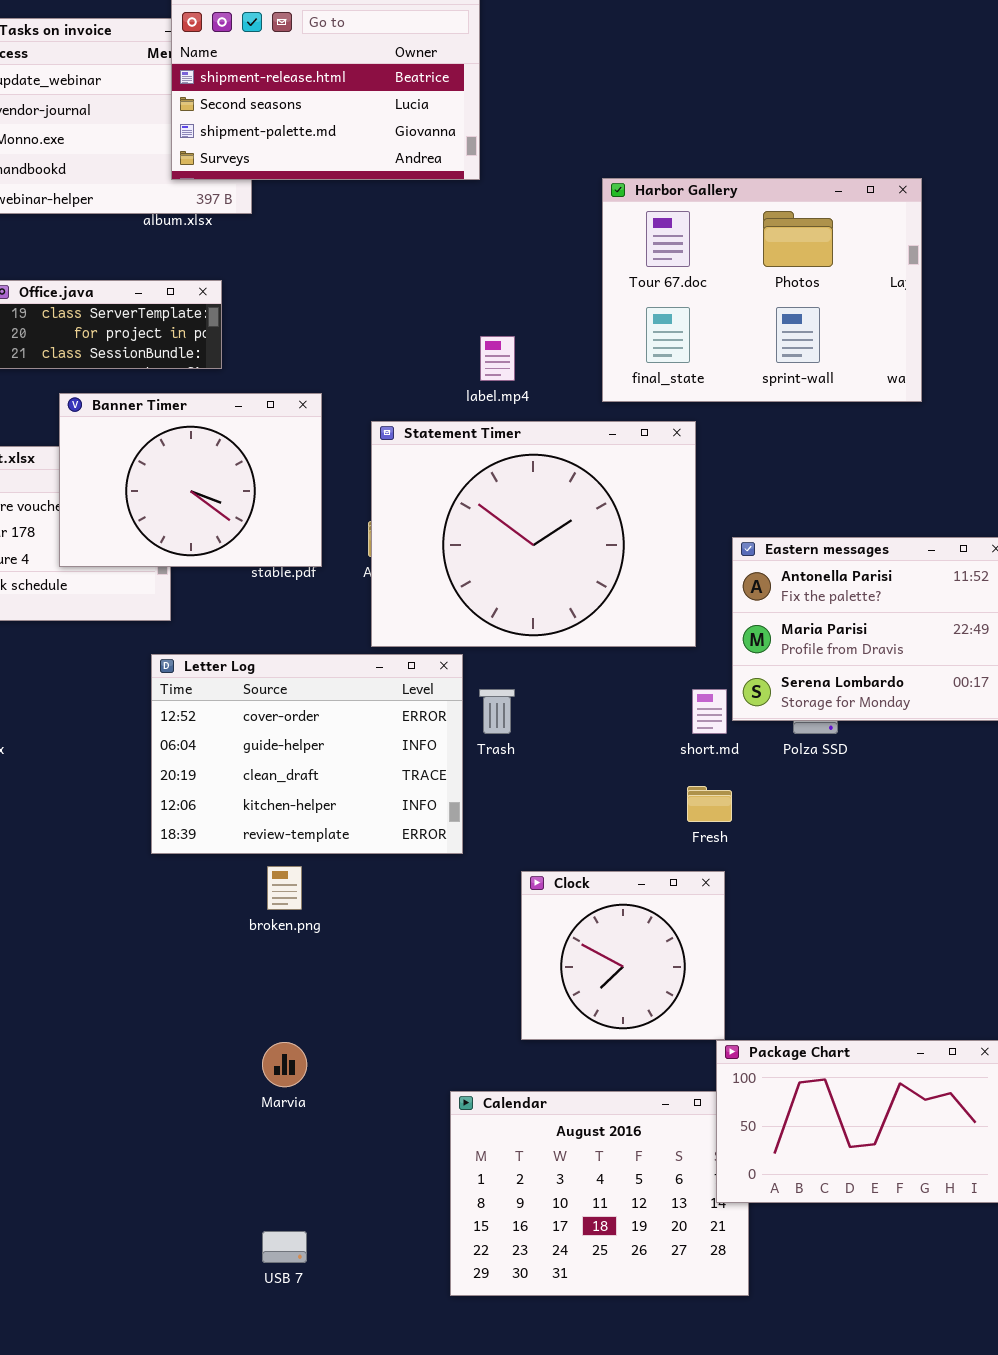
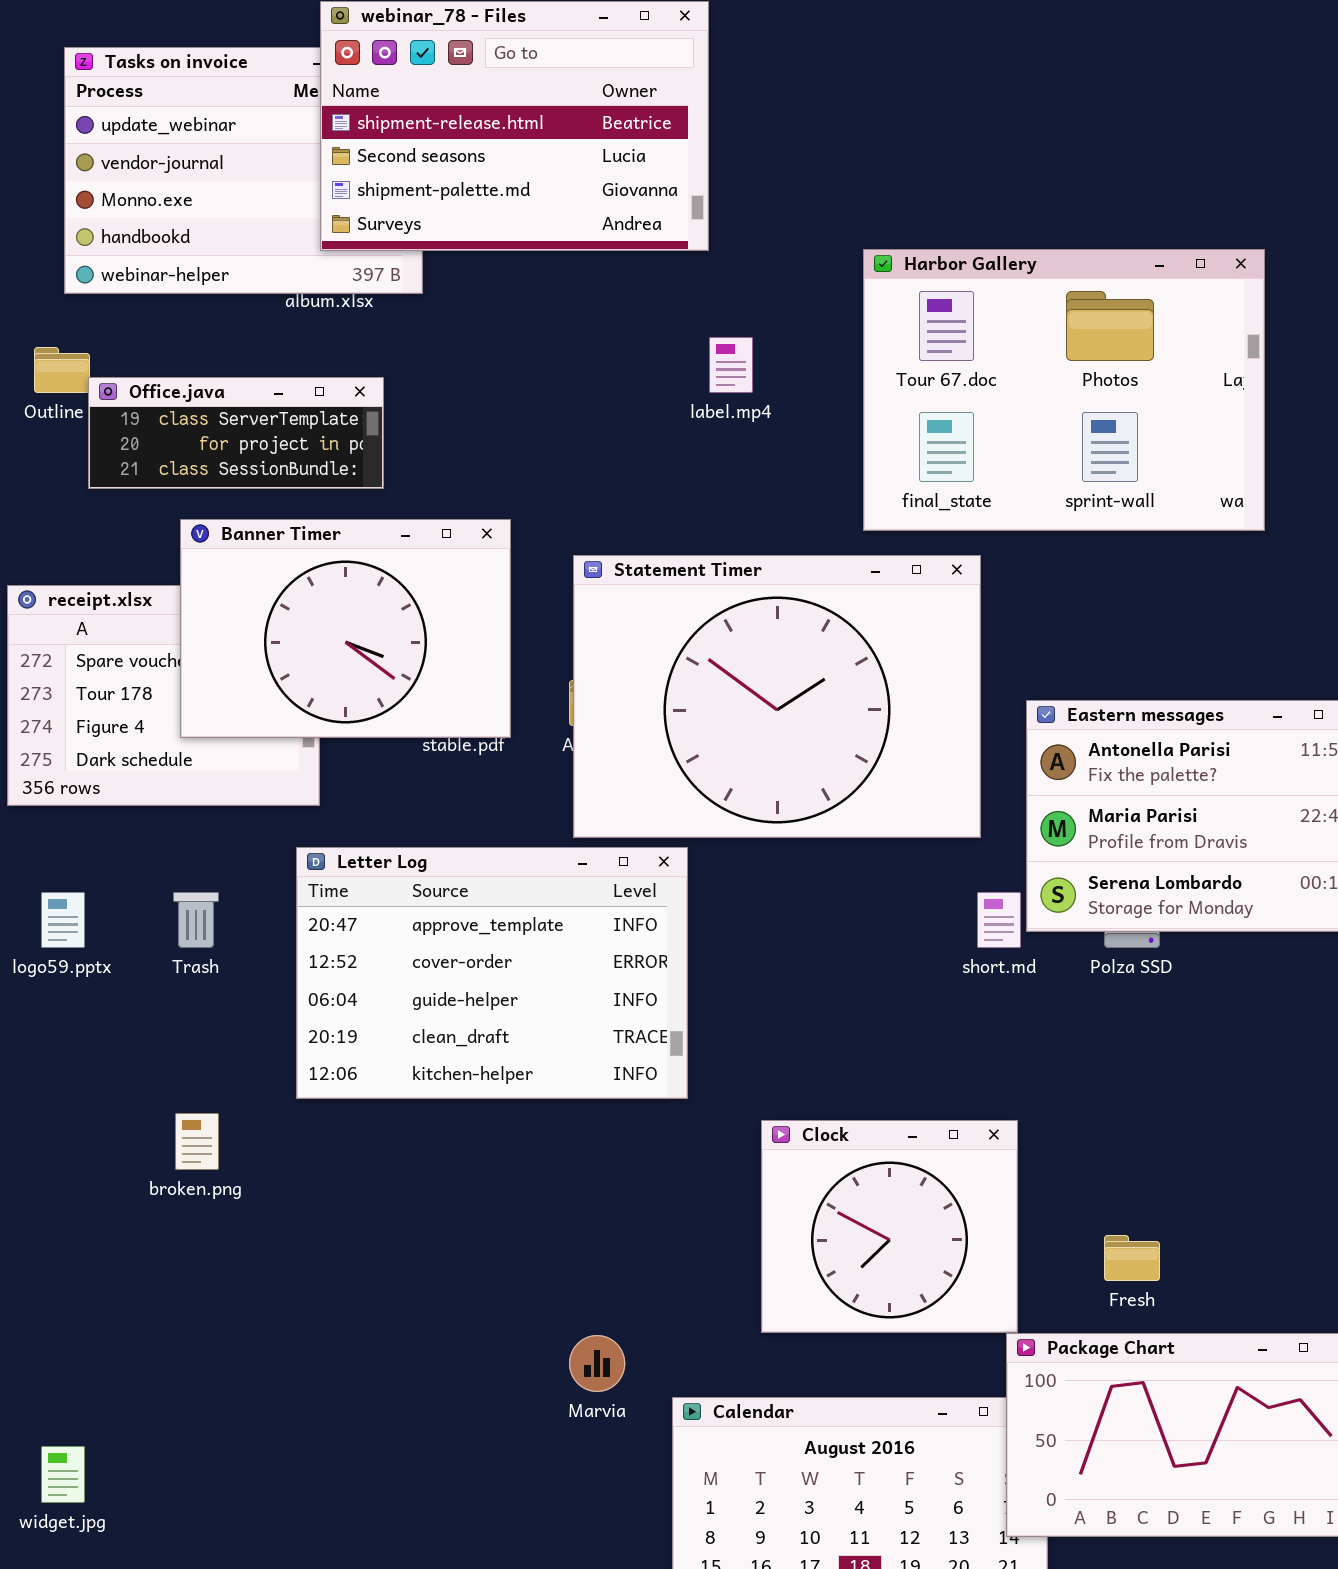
label.mp4: [480,336,515,381] -> [709,337,753,393], moved
Letter Log: [151,654,463,854] -> [296,847,688,1099], scrolled up 1 row
Trash: [479,689,515,734] -> [173,892,219,948], moved
Fresh: [687,786,732,822] -> [1104,1235,1160,1281], moved
broken.png: [267,866,302,910] -> [175,1113,219,1170], moved
Marvia: [262,1042,307,1087] -> [569,1335,625,1392], moved

